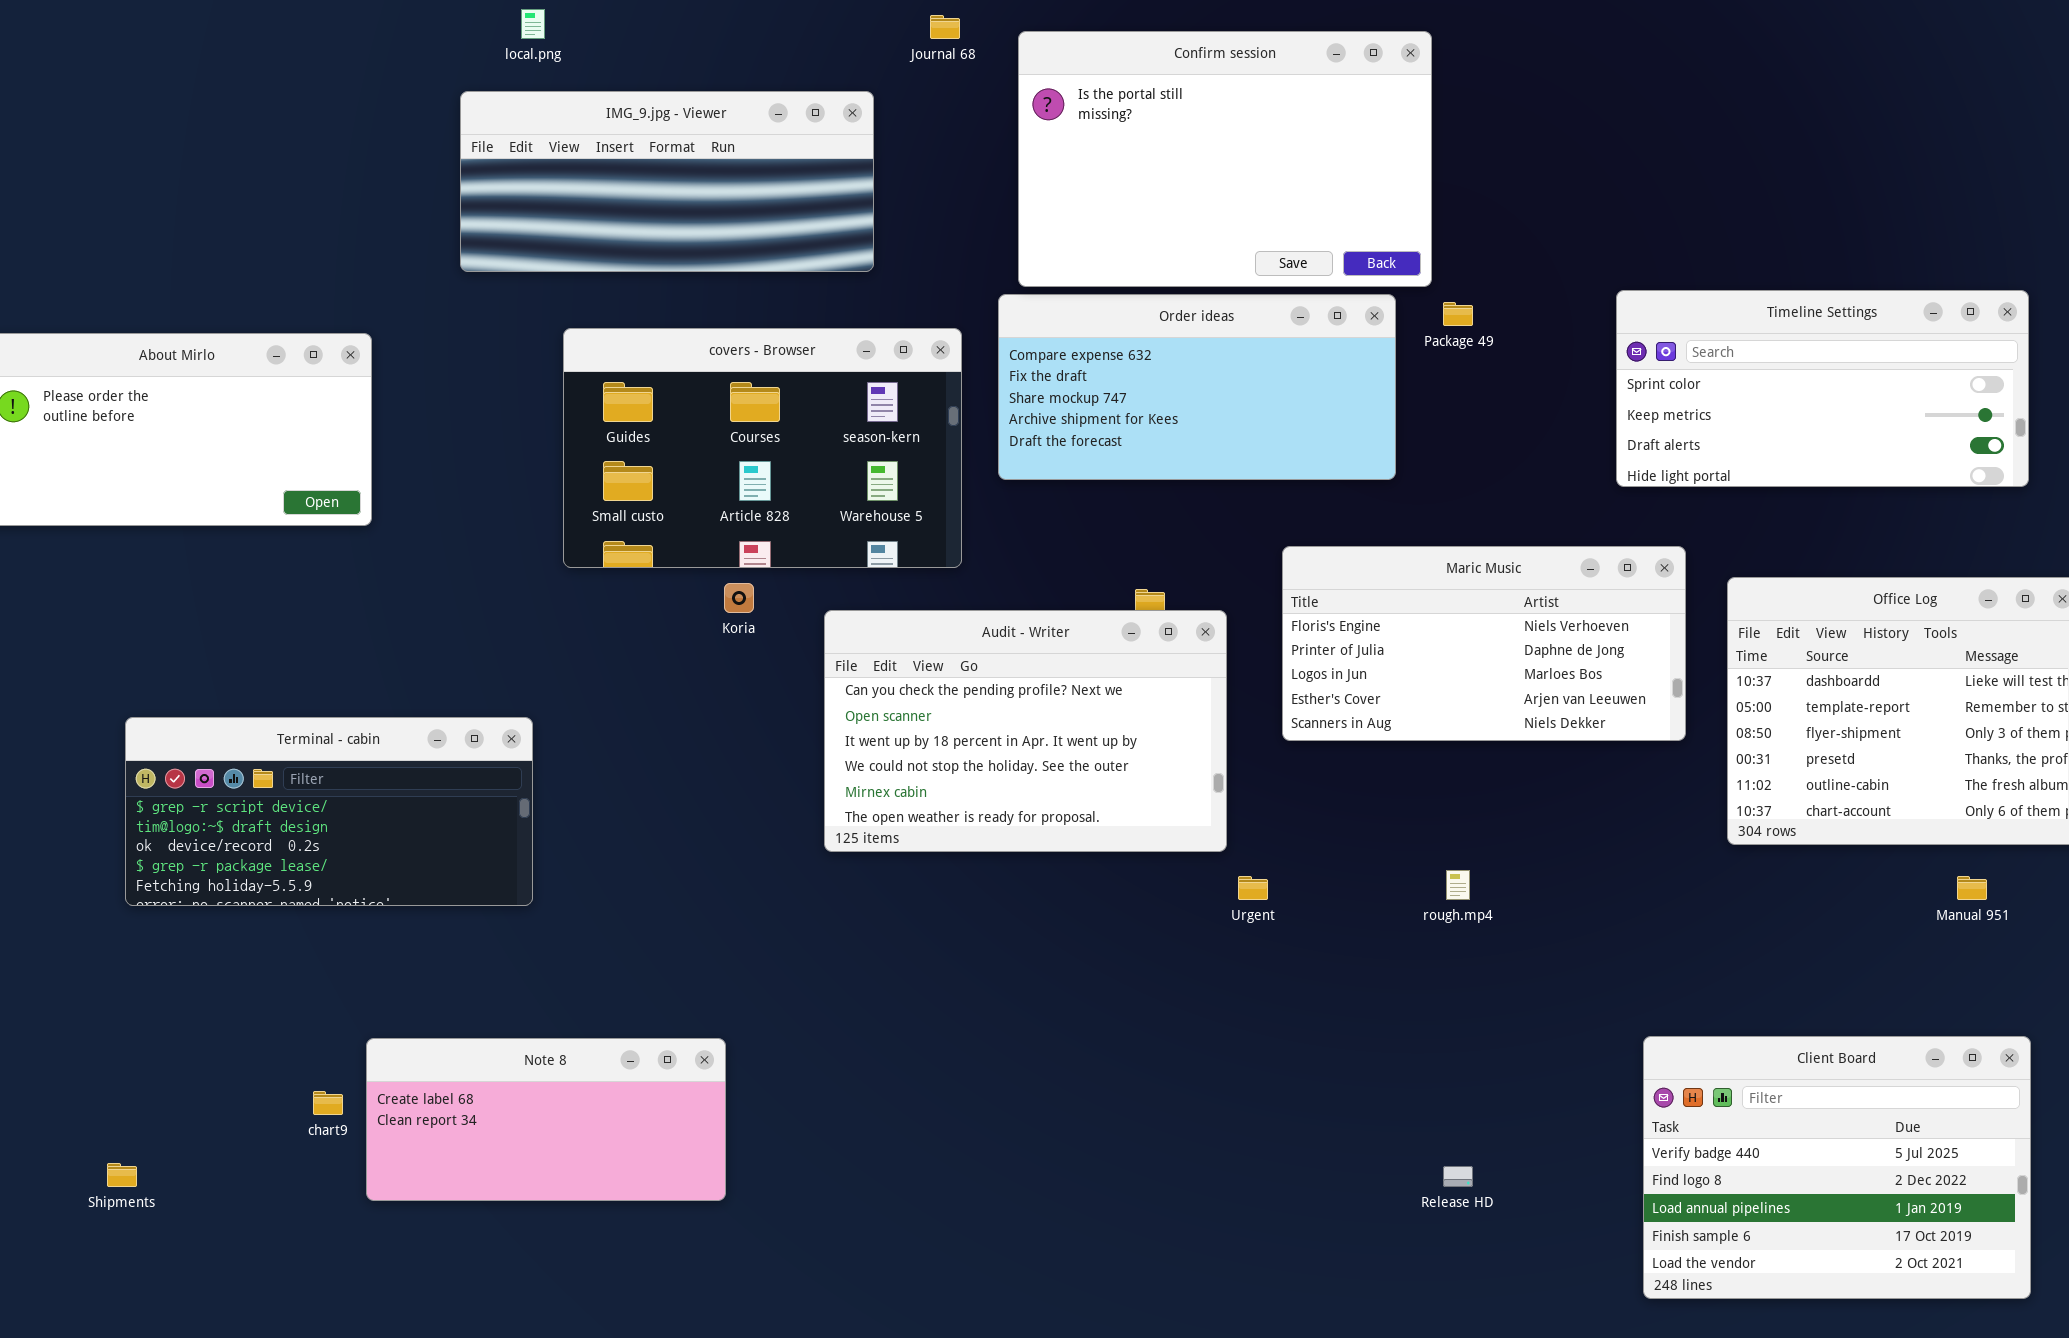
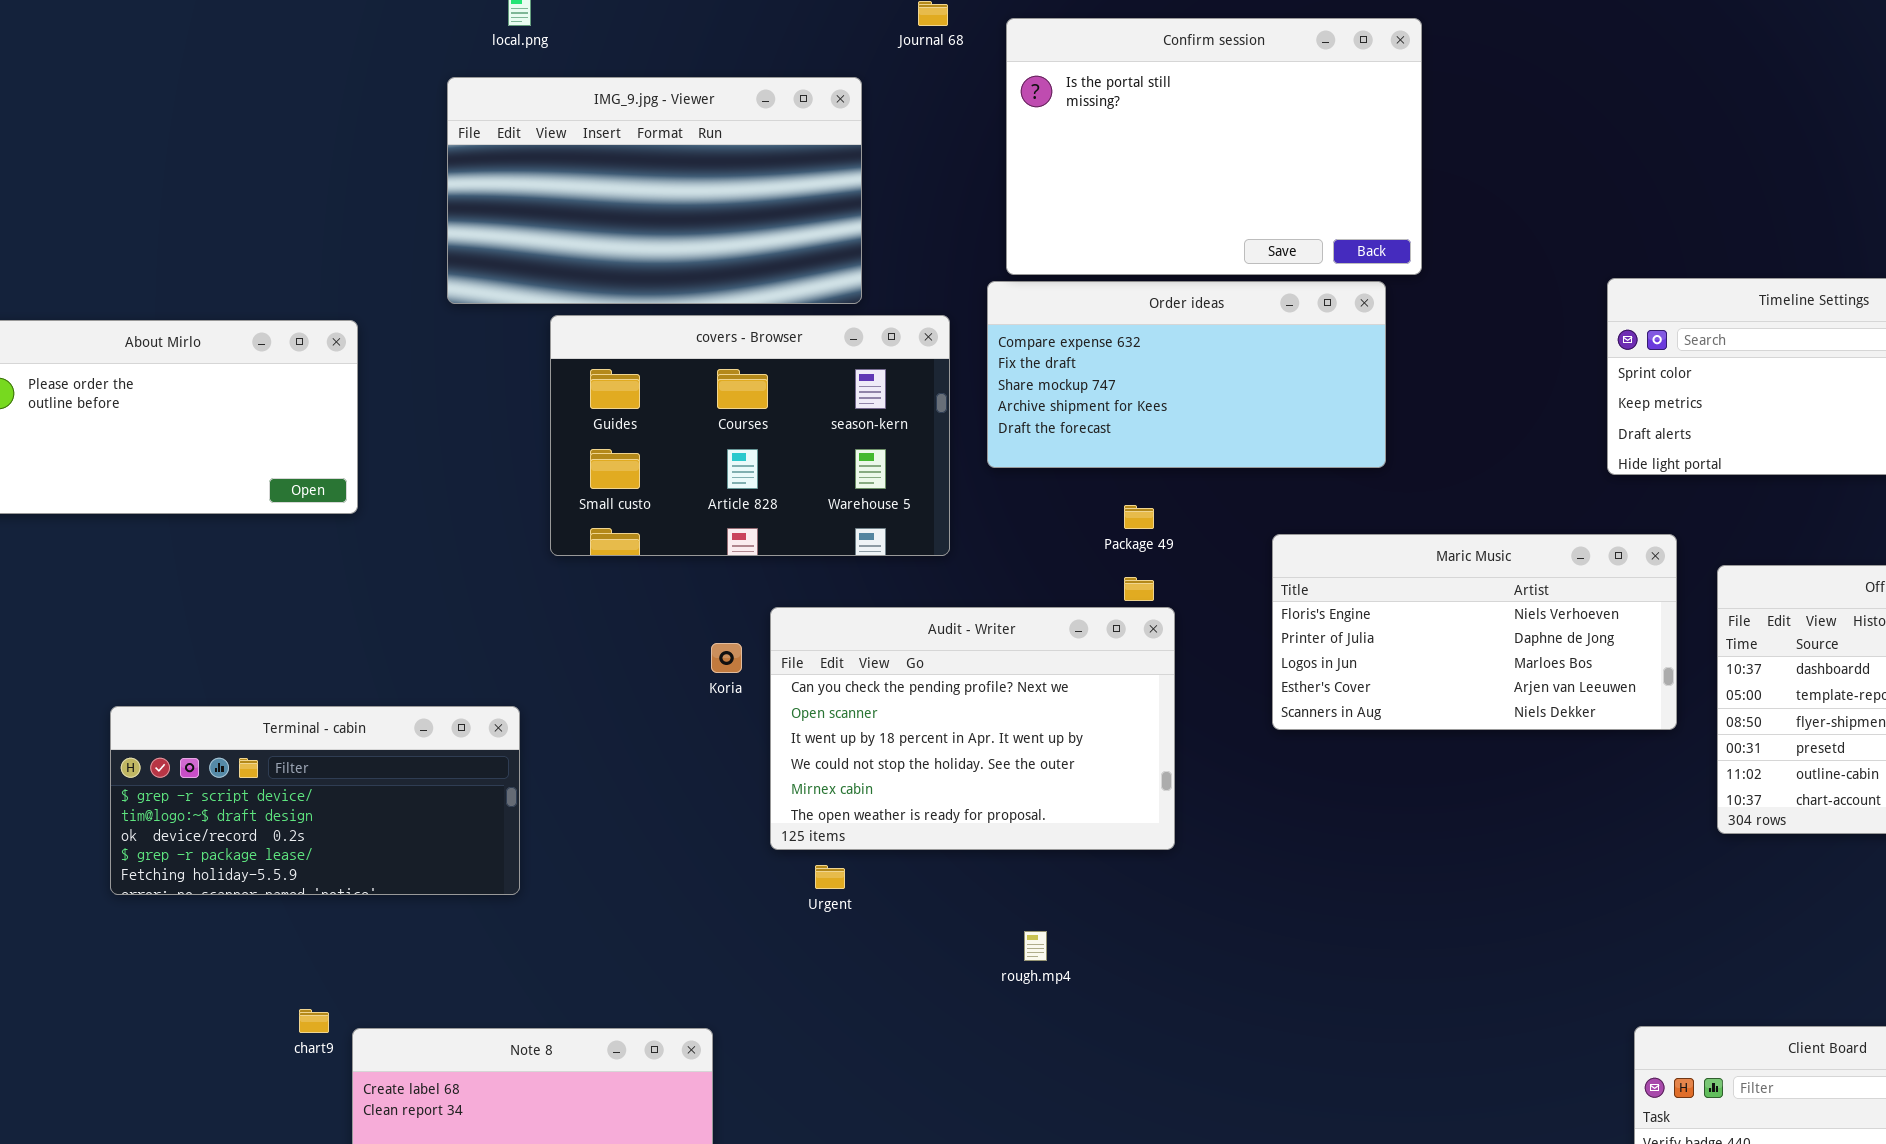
IMG_9.jpg - Viewer: [460,91,874,272] -> [447,77,862,304], resized
Package 49: [1443,302,1473,326] -> [1124,505,1154,529], moved
Koria: [724,583,754,613] -> [711,643,742,673], moved
Audit - Writer: [824,610,1227,852] -> [770,607,1175,850], moved
rough.mp4: [1446,870,1470,900] -> [1024,931,1047,961], moved
Urgent: [1238,876,1268,900] -> [815,865,845,889], moved
chart9: [313,1091,343,1115] -> [299,1009,329,1033], moved

